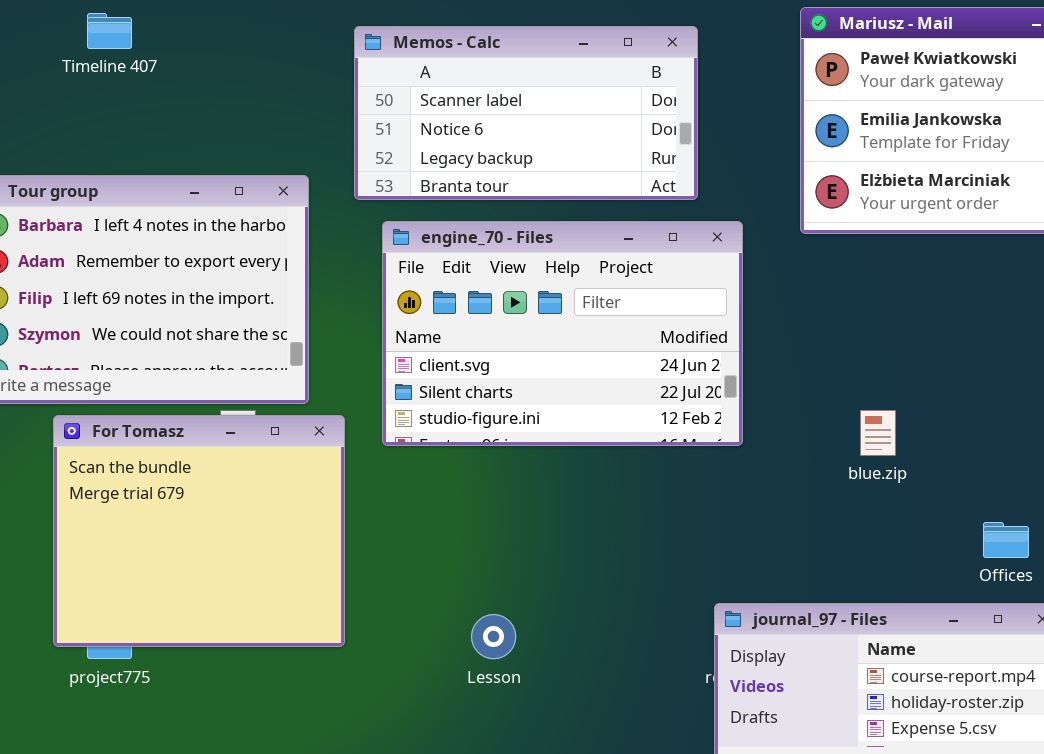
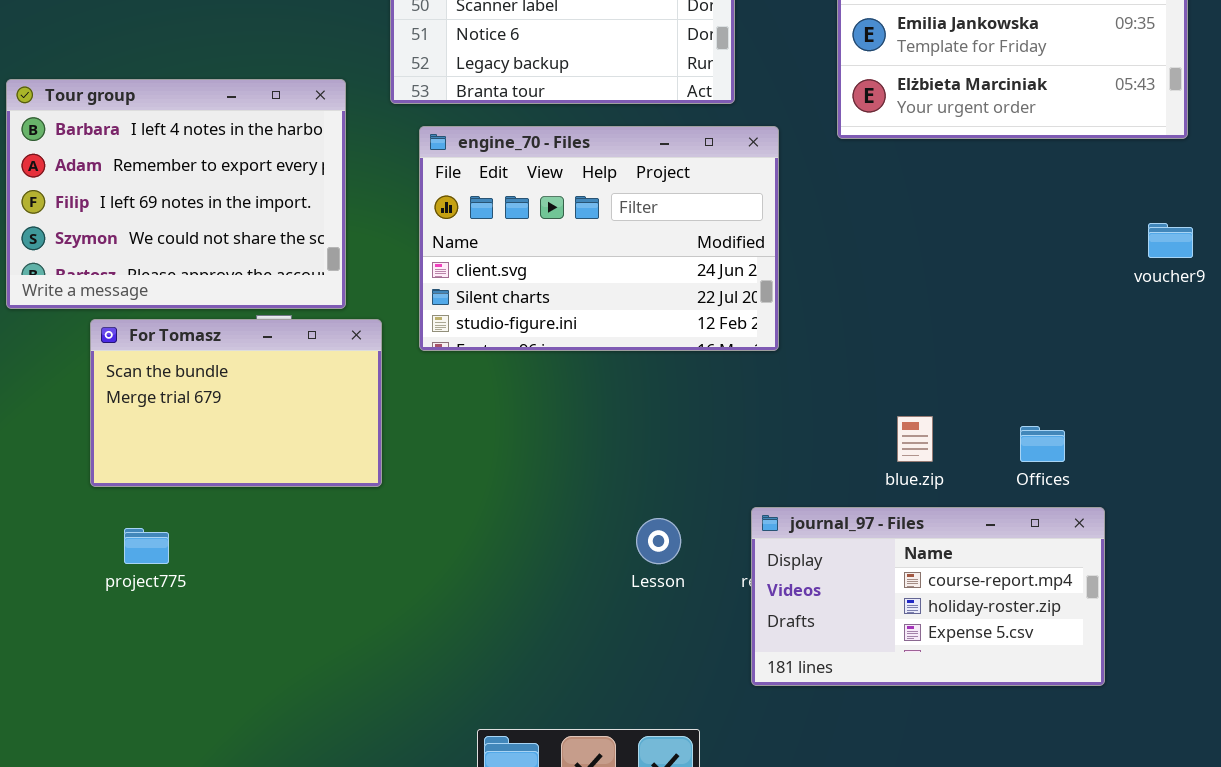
blue.zip: [860,410,896,456] -> [897,416,933,462], moved
For Tomasz: [53,415,345,647] -> [90,319,382,487], resized
Lesson: [471,614,516,659] -> [636,518,681,564], moved

